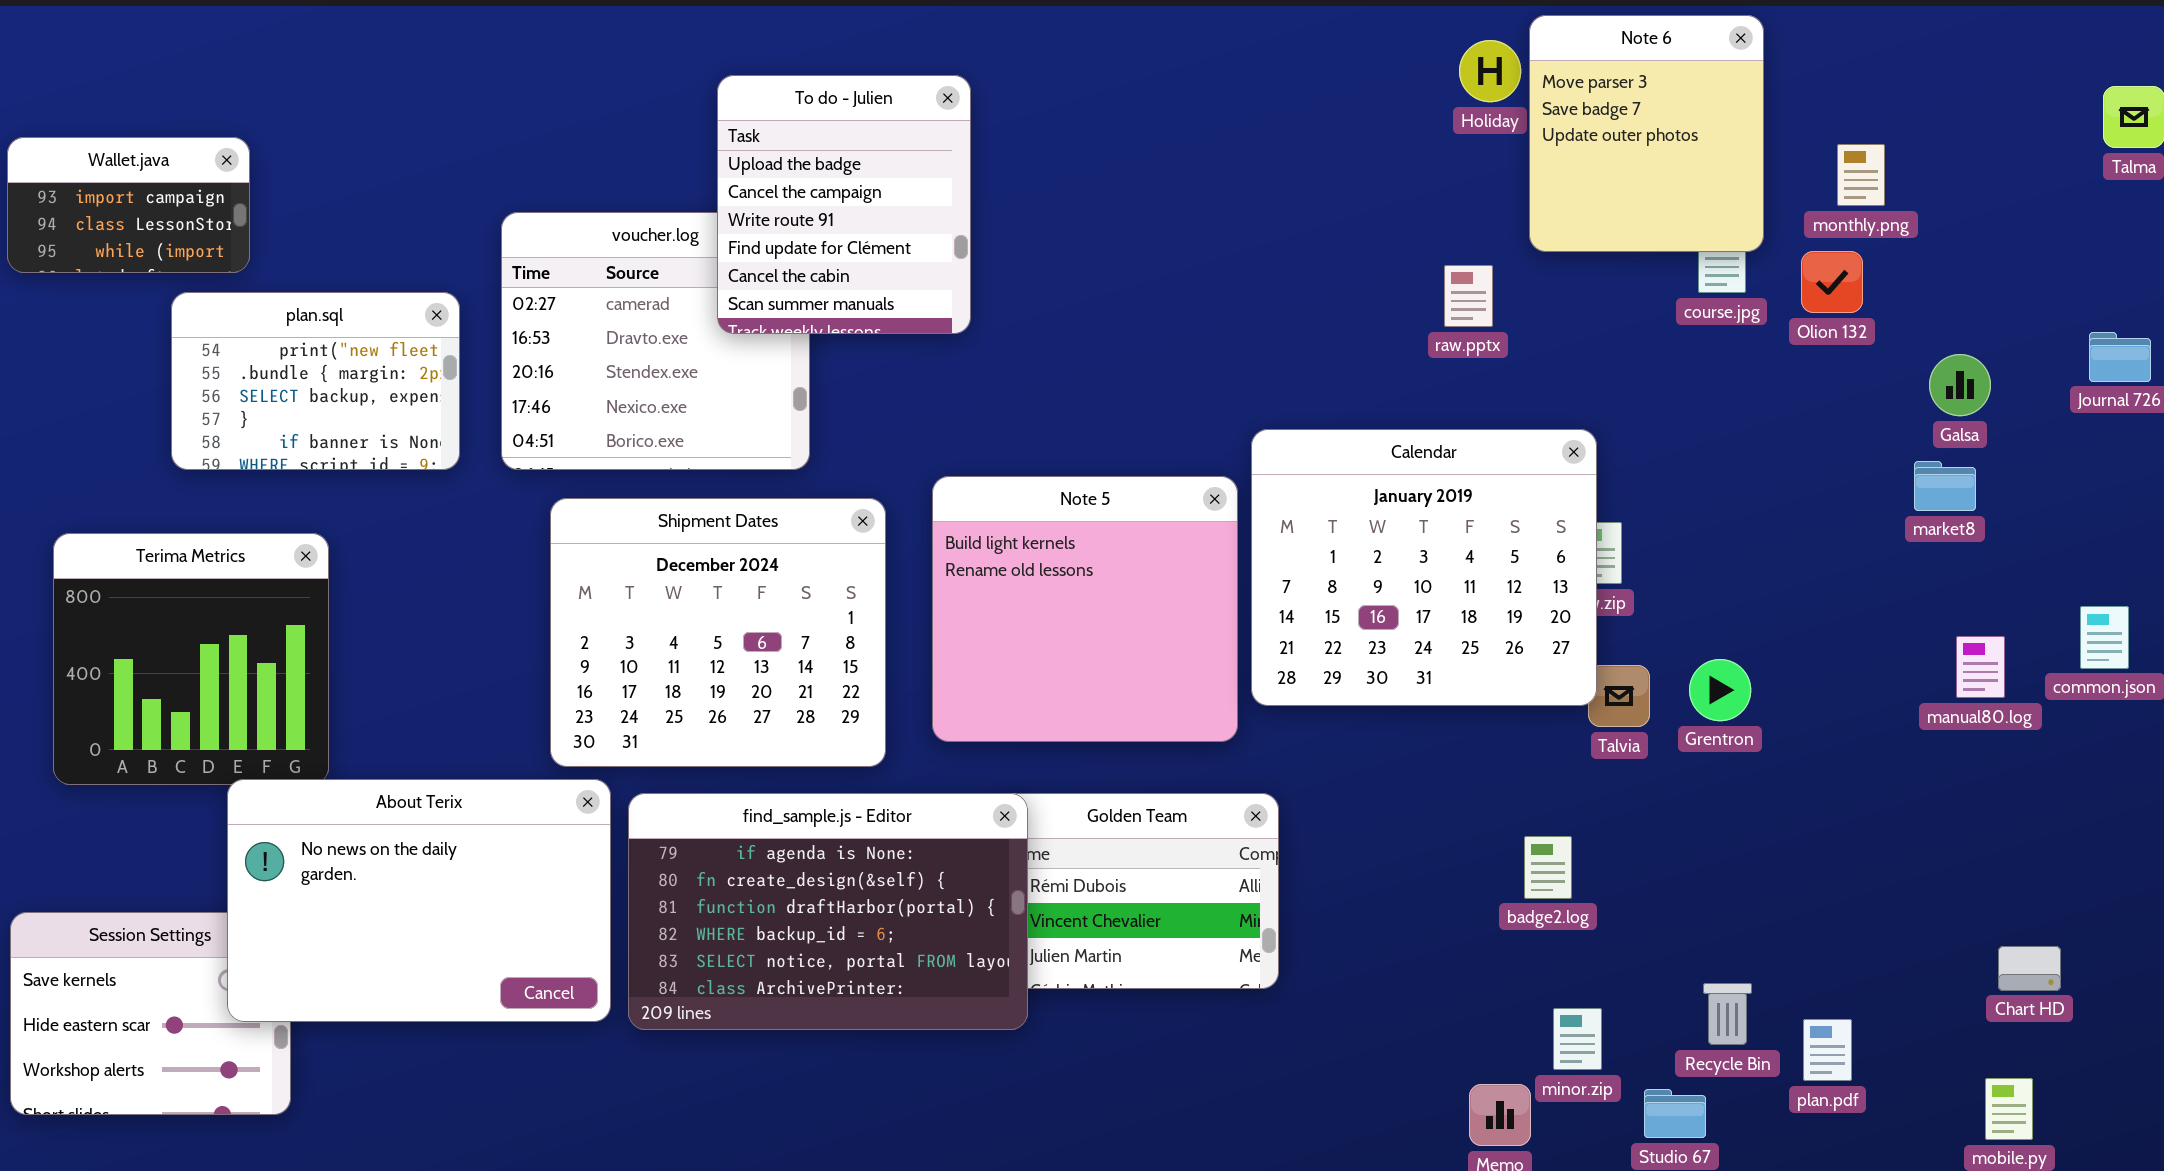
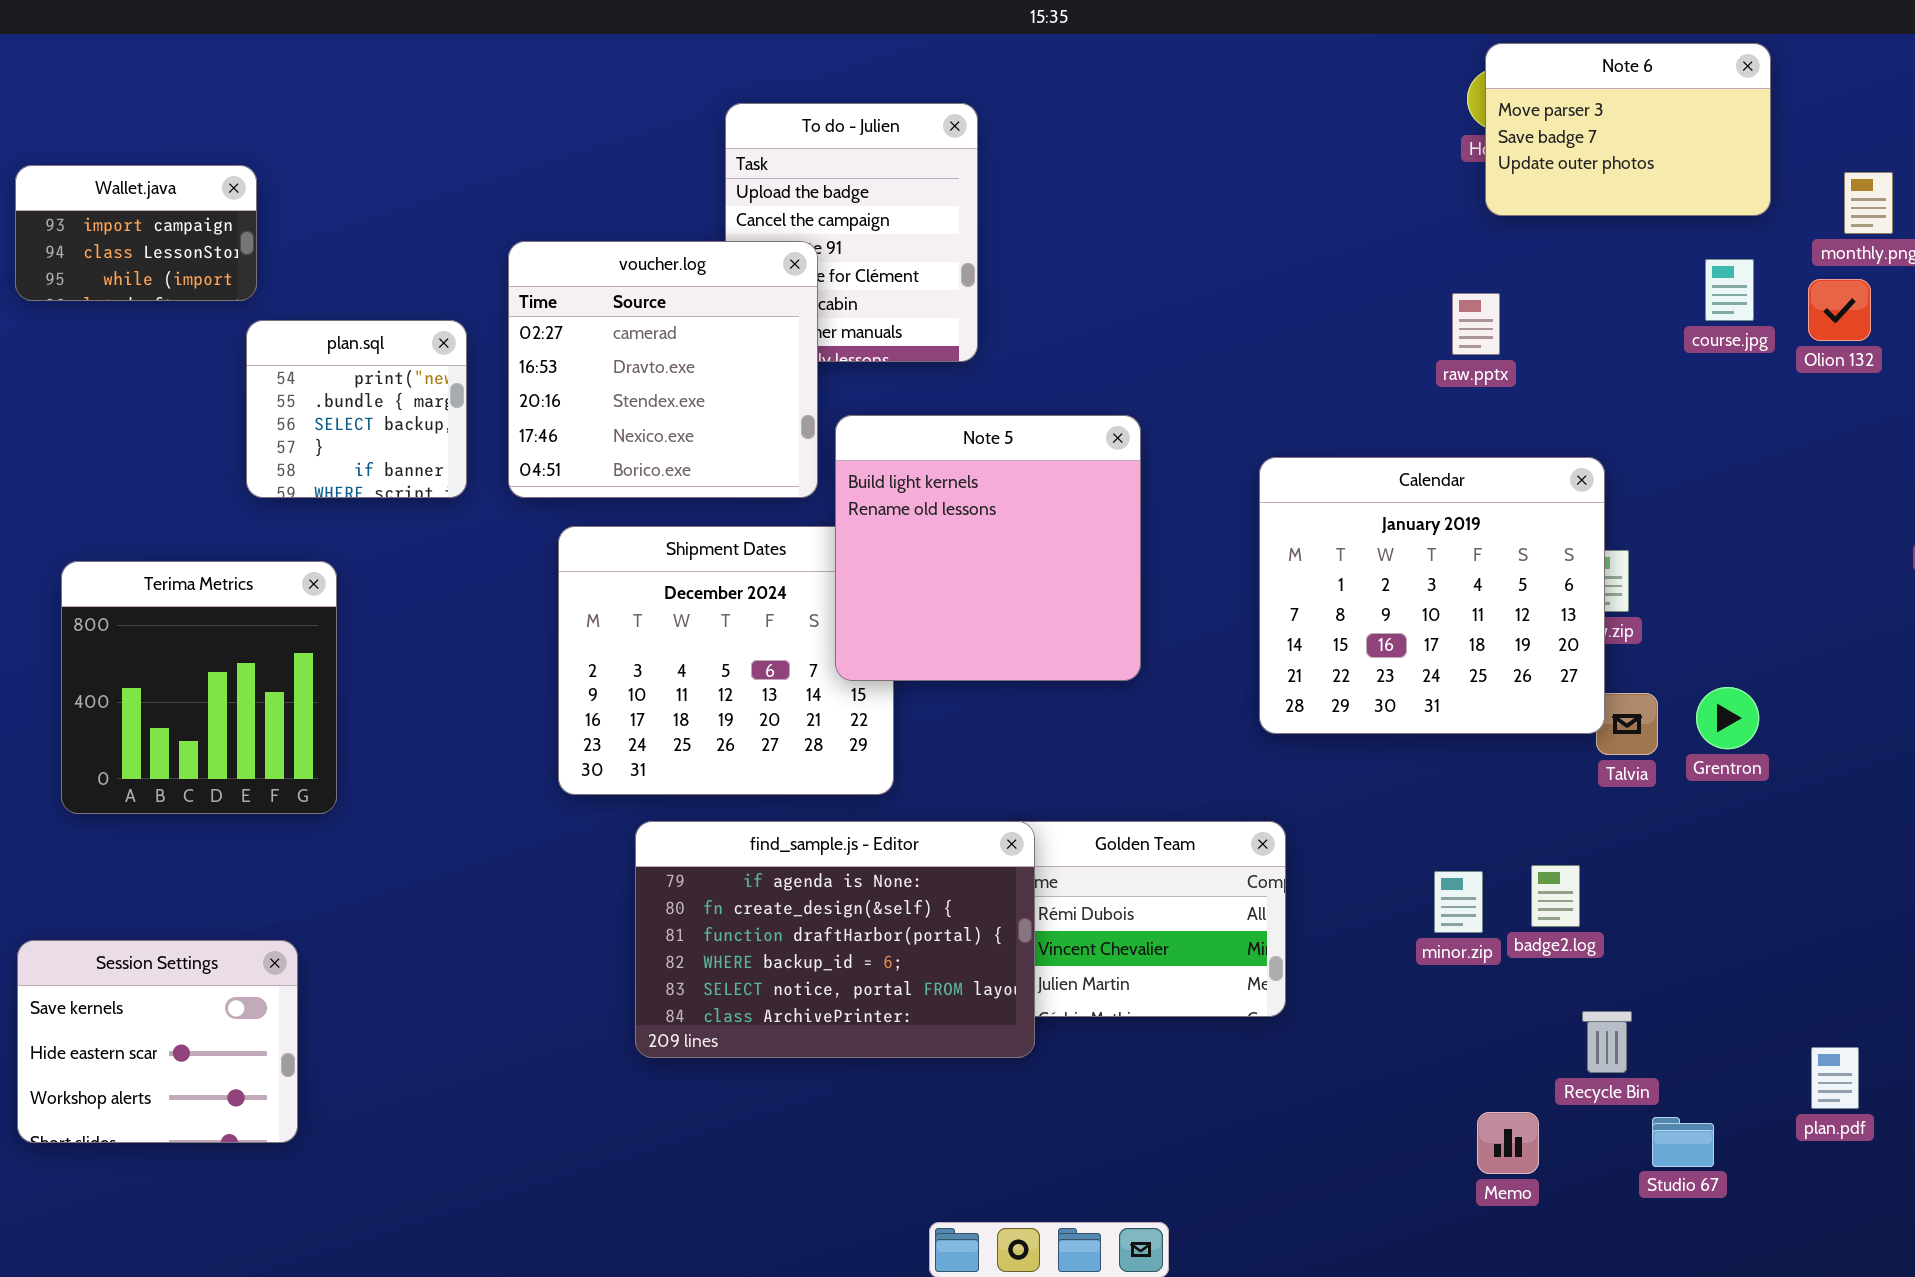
Note 6: [1529,15,1764,252] -> [1485,43,1771,216], resized
voucher.log: [501,212,810,470] -> [508,241,818,498], raised
plan.sql: [171,292,460,470] -> [246,320,467,498], resized
Note 5: [932,476,1238,742] -> [835,415,1141,681], moved
About Terix: [227,779,611,1022] -> none, closed
Recycle Bin: [1703,983,1752,1045] -> [1582,1011,1632,1073], moved
minor.zip: [1553,1008,1602,1070] -> [1434,871,1483,933], moved

